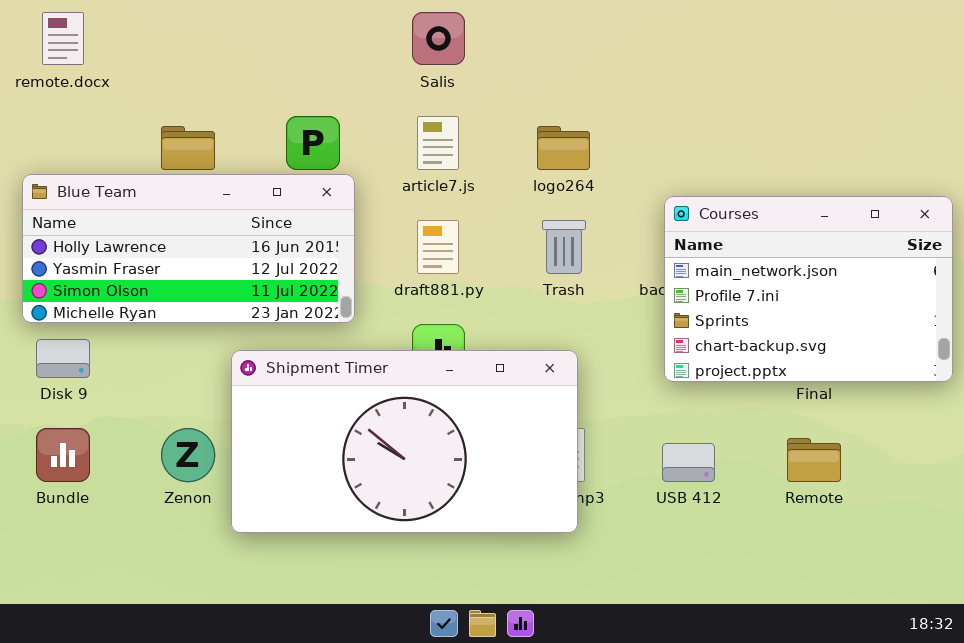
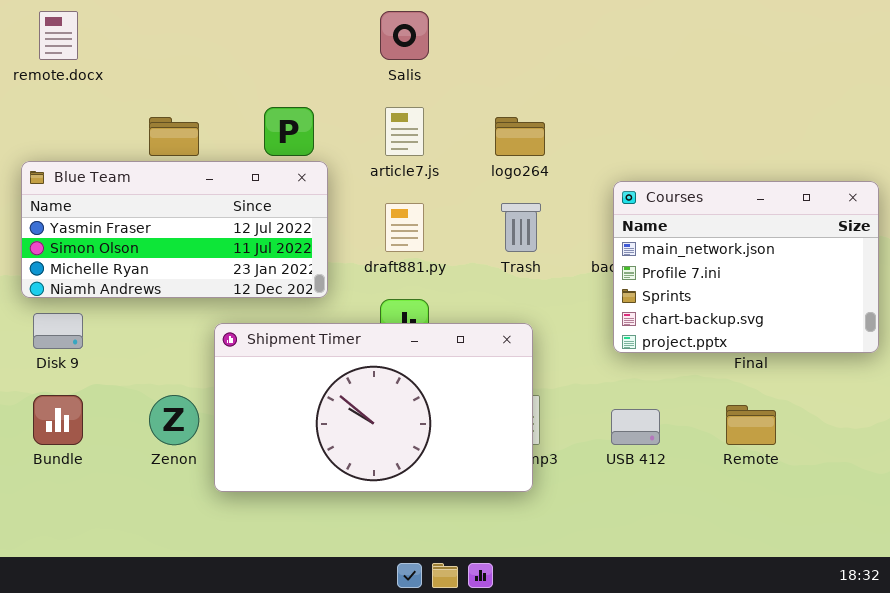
Blue Team: [22,174,355,323] -> [21,161,328,298], scrolled down 1 row

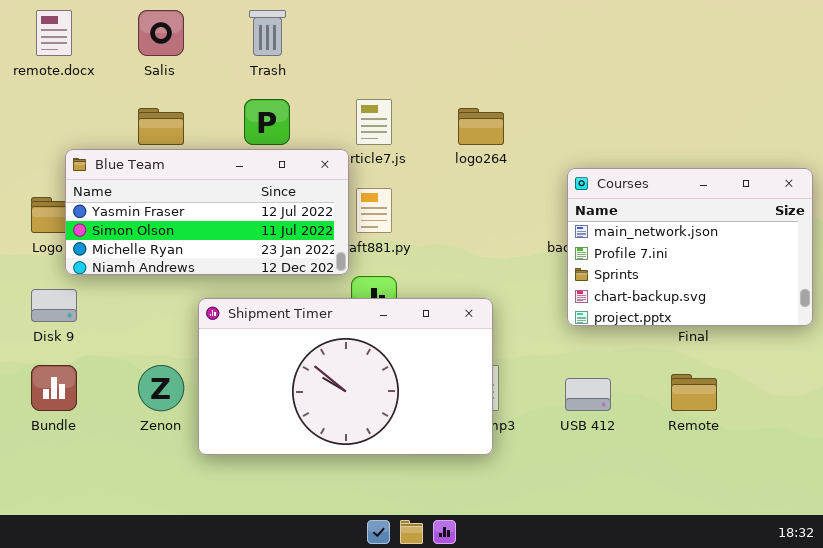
Salis: [380,11,429,60] -> [138,10,184,56], moved
Blue Team: [21,161,328,298] -> [65,149,349,275], moved
Trash: [501,203,541,252] -> [249,10,286,56], moved

